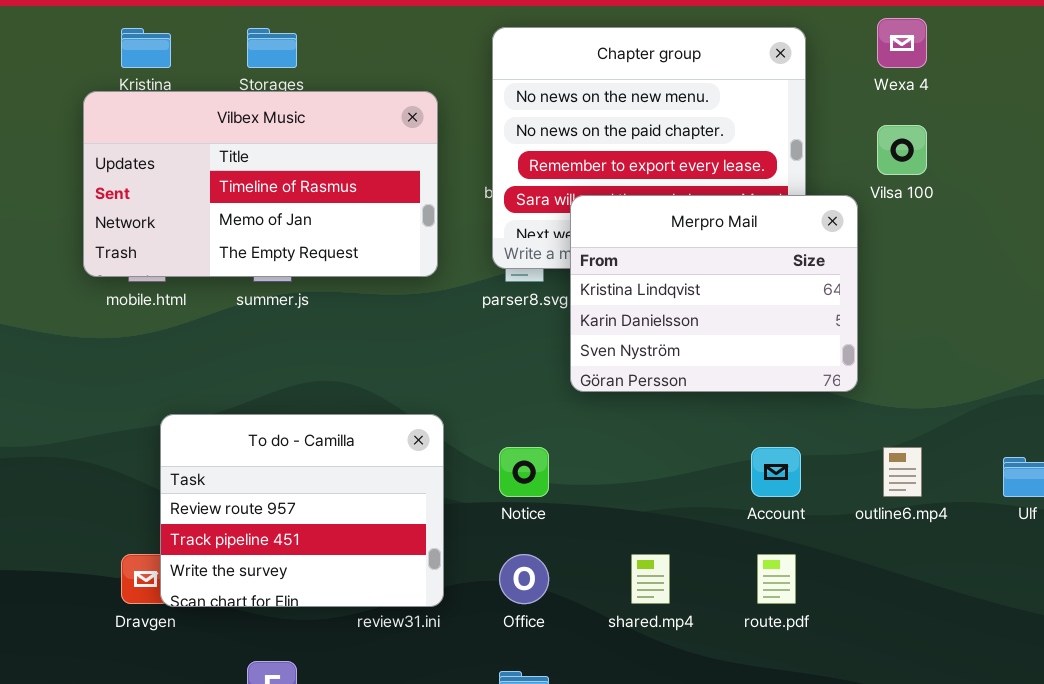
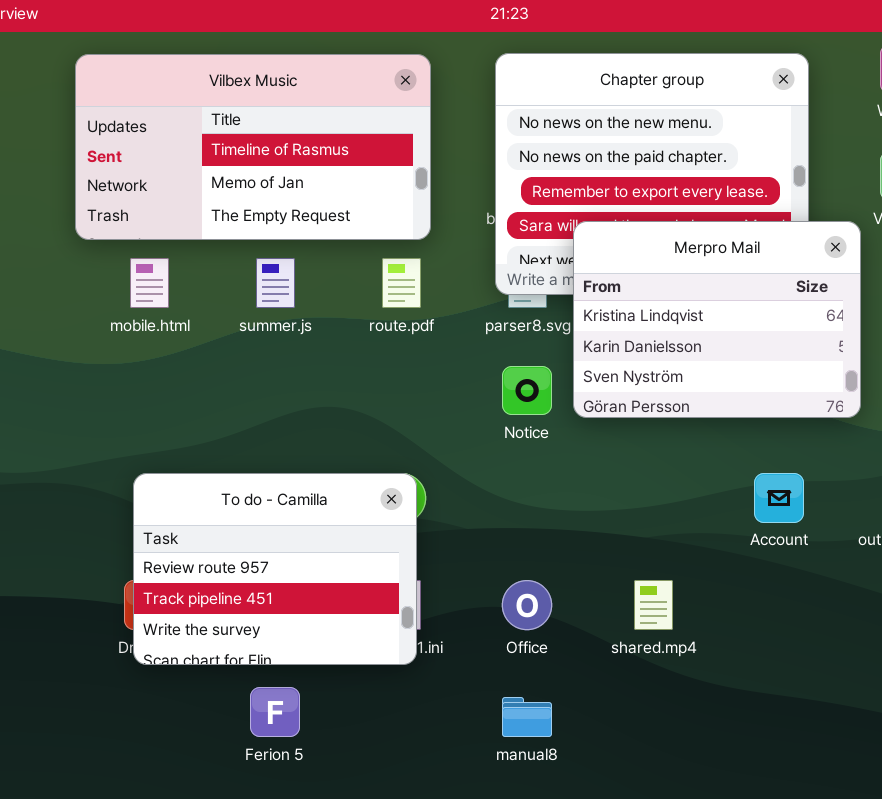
Vilbex Music: [83,91,438,277] -> [75,54,431,240], moved
To do - Camilla: [160,414,444,607] -> [133,473,417,665], moved
Notice: [499,447,549,497] -> [502,366,552,415], moved
route.pdf: [757,554,796,604] -> [382,258,421,308], moved

